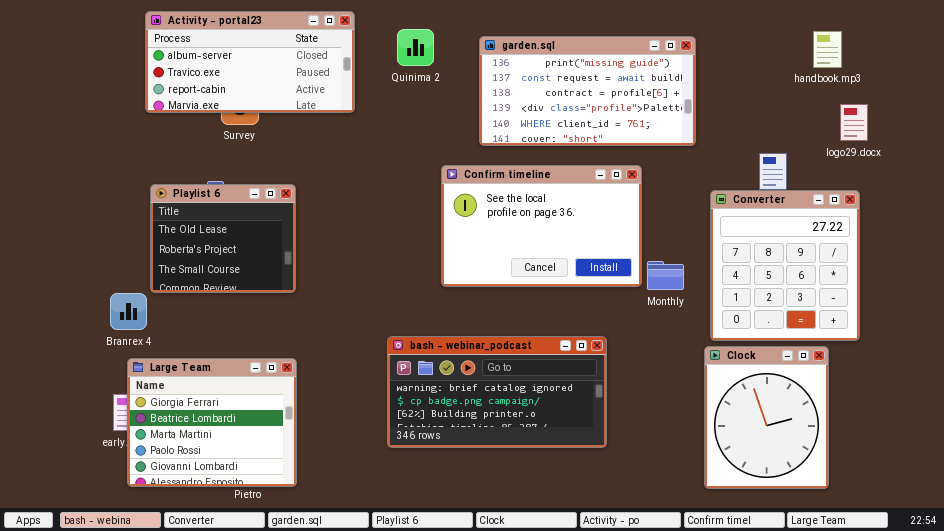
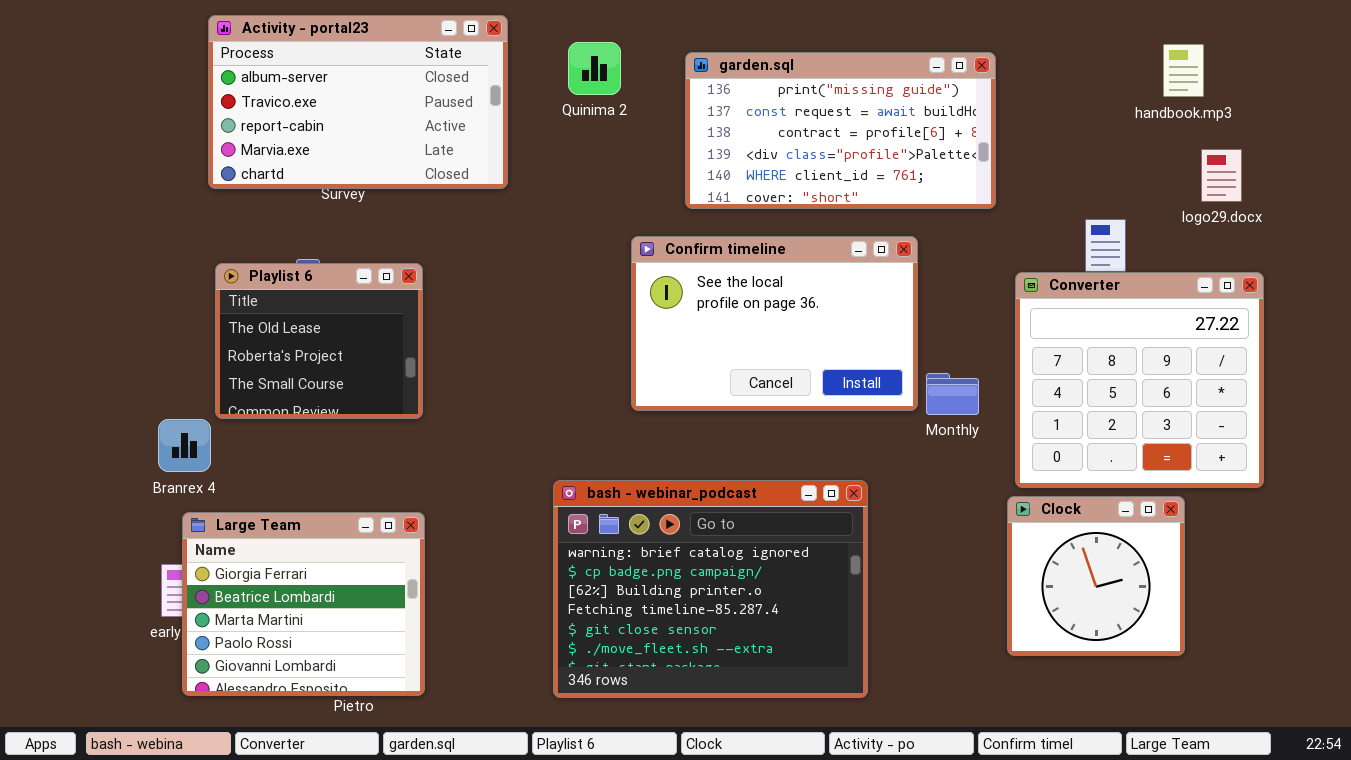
Activity - portal23: [145,11,355,113] -> [208,15,508,189], resized
Converter: [710,190,860,341] -> [1015,272,1264,488], resized
bash - webinar_podcast: [387,336,607,448] -> [553,480,868,698], resized
Clock: [704,346,829,489] -> [1007,496,1185,656], resized

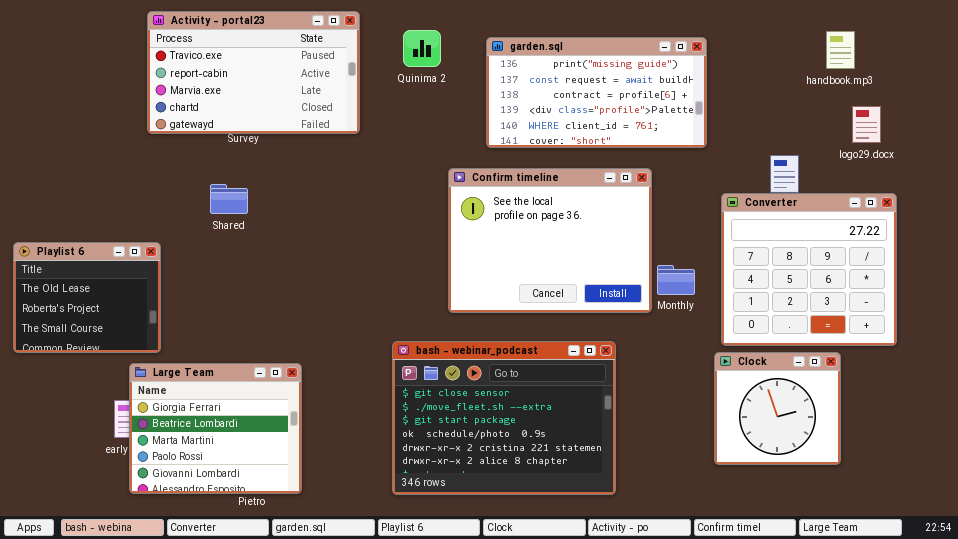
Activity - portal23: [208,15,508,189] -> [147,11,360,134], scrolled down 1 row
Confirm timeline: [631,236,918,411] -> [448,168,652,313], resized
Playlist 6: [215,263,423,419] -> [13,242,161,353], moved
bash - webinar_podcast: [553,480,868,698] -> [392,341,616,495], scrolled down 4 rows

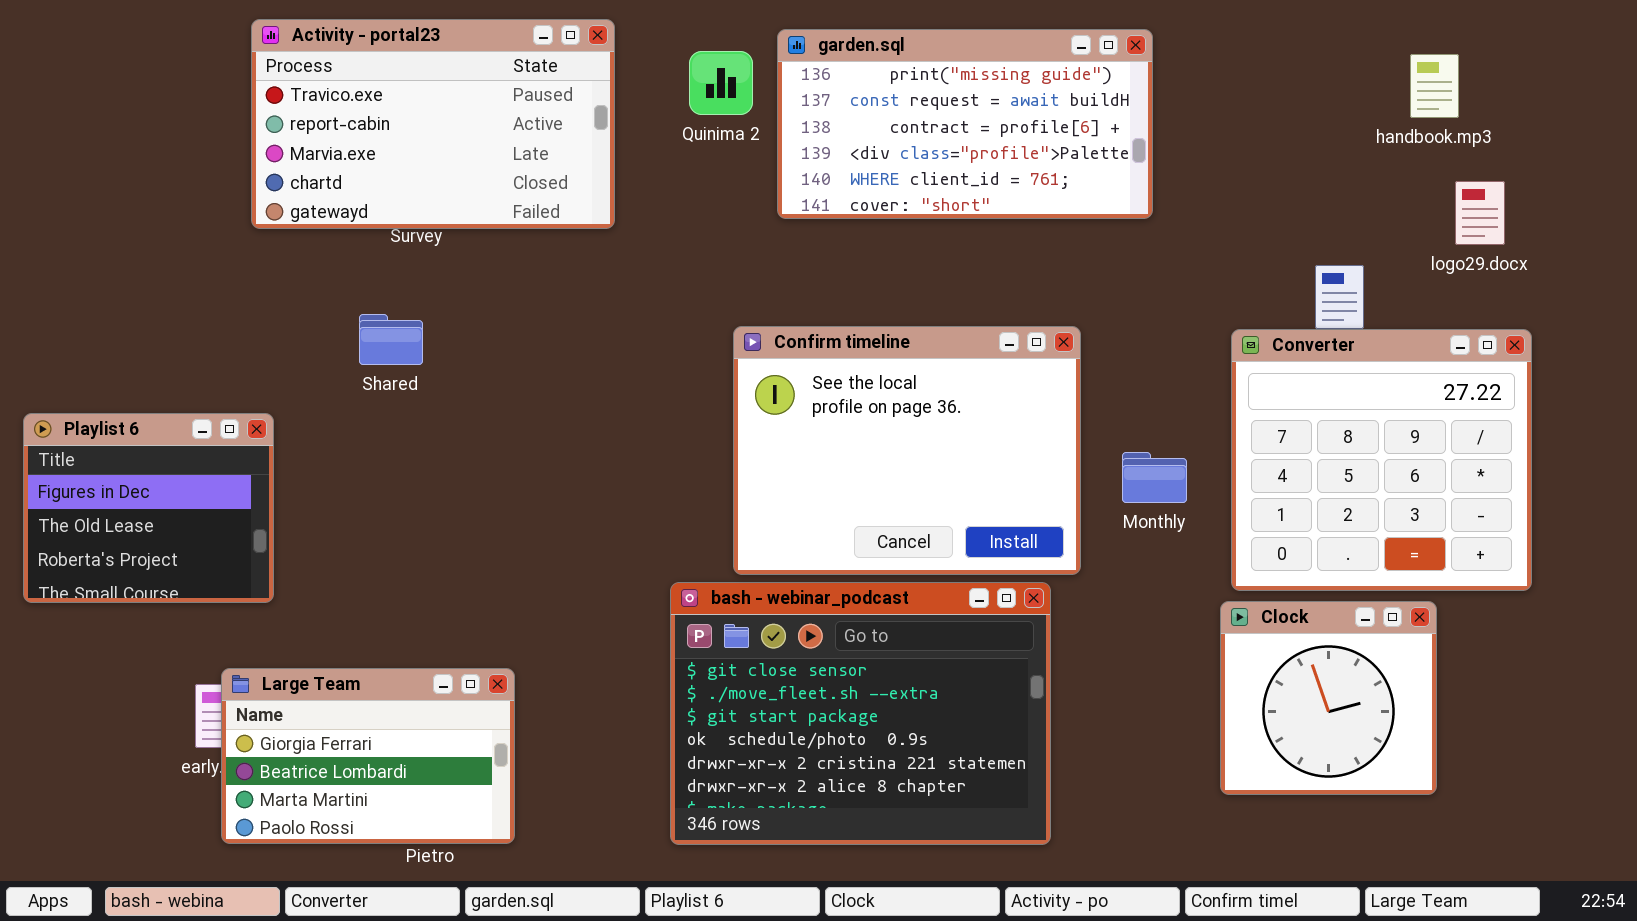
garden.sql: [486,37,707,148] -> [777,29,1153,219], moved
Confirm timeline: [448,168,652,313] -> [733,326,1081,575], moved
Playlist 6: [13,242,161,353] -> [23,413,274,603], scrolled up 1 row
Large Team: [129,363,302,494] -> [221,668,515,844], resized

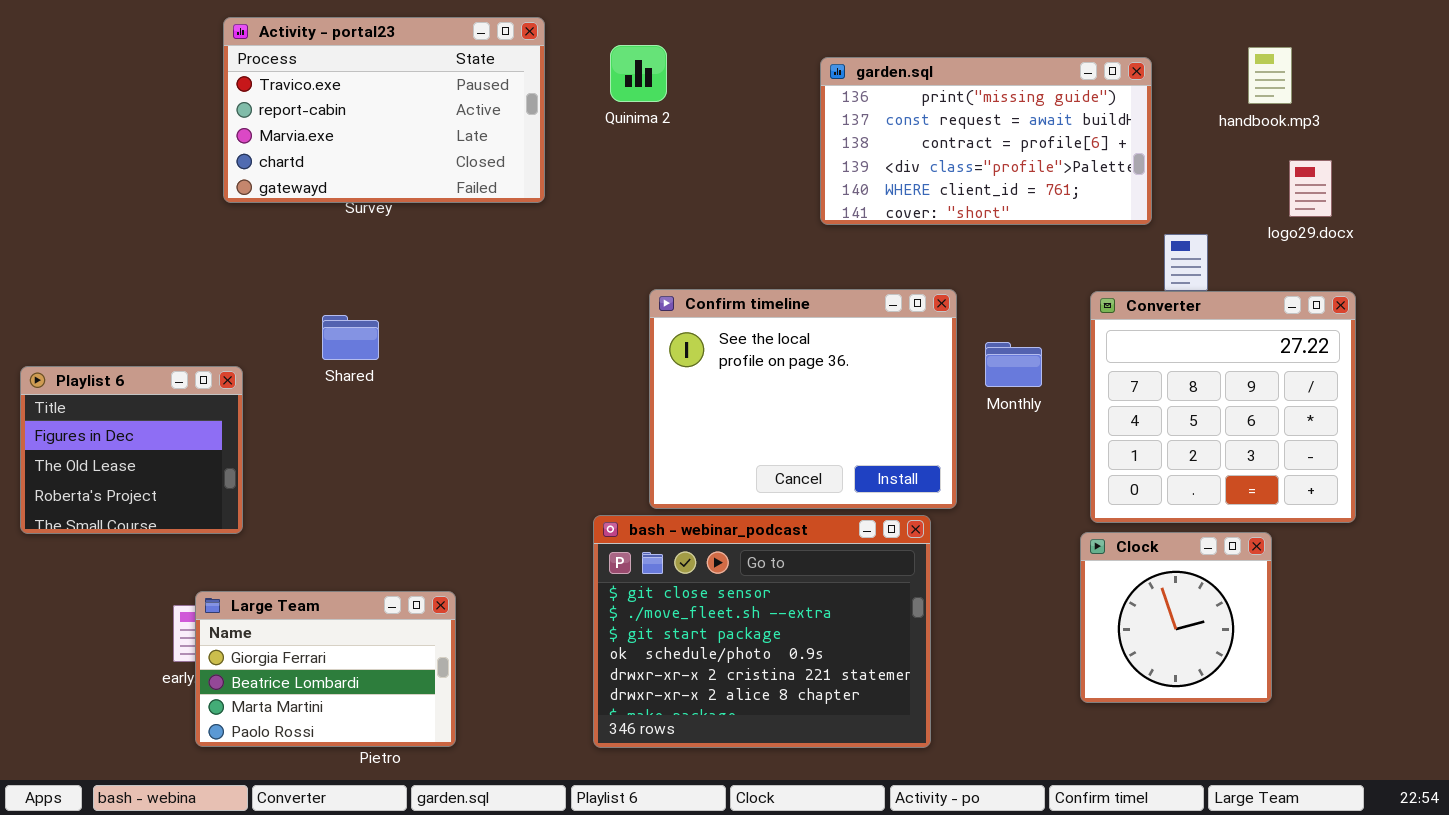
garden.sql: [777,29,1153,219] -> [820,57,1152,225], moved
Shared: [359,314,423,365] -> [322,315,379,360], moved
Monthly: [1122,452,1187,503] -> [985,342,1042,387], moved

